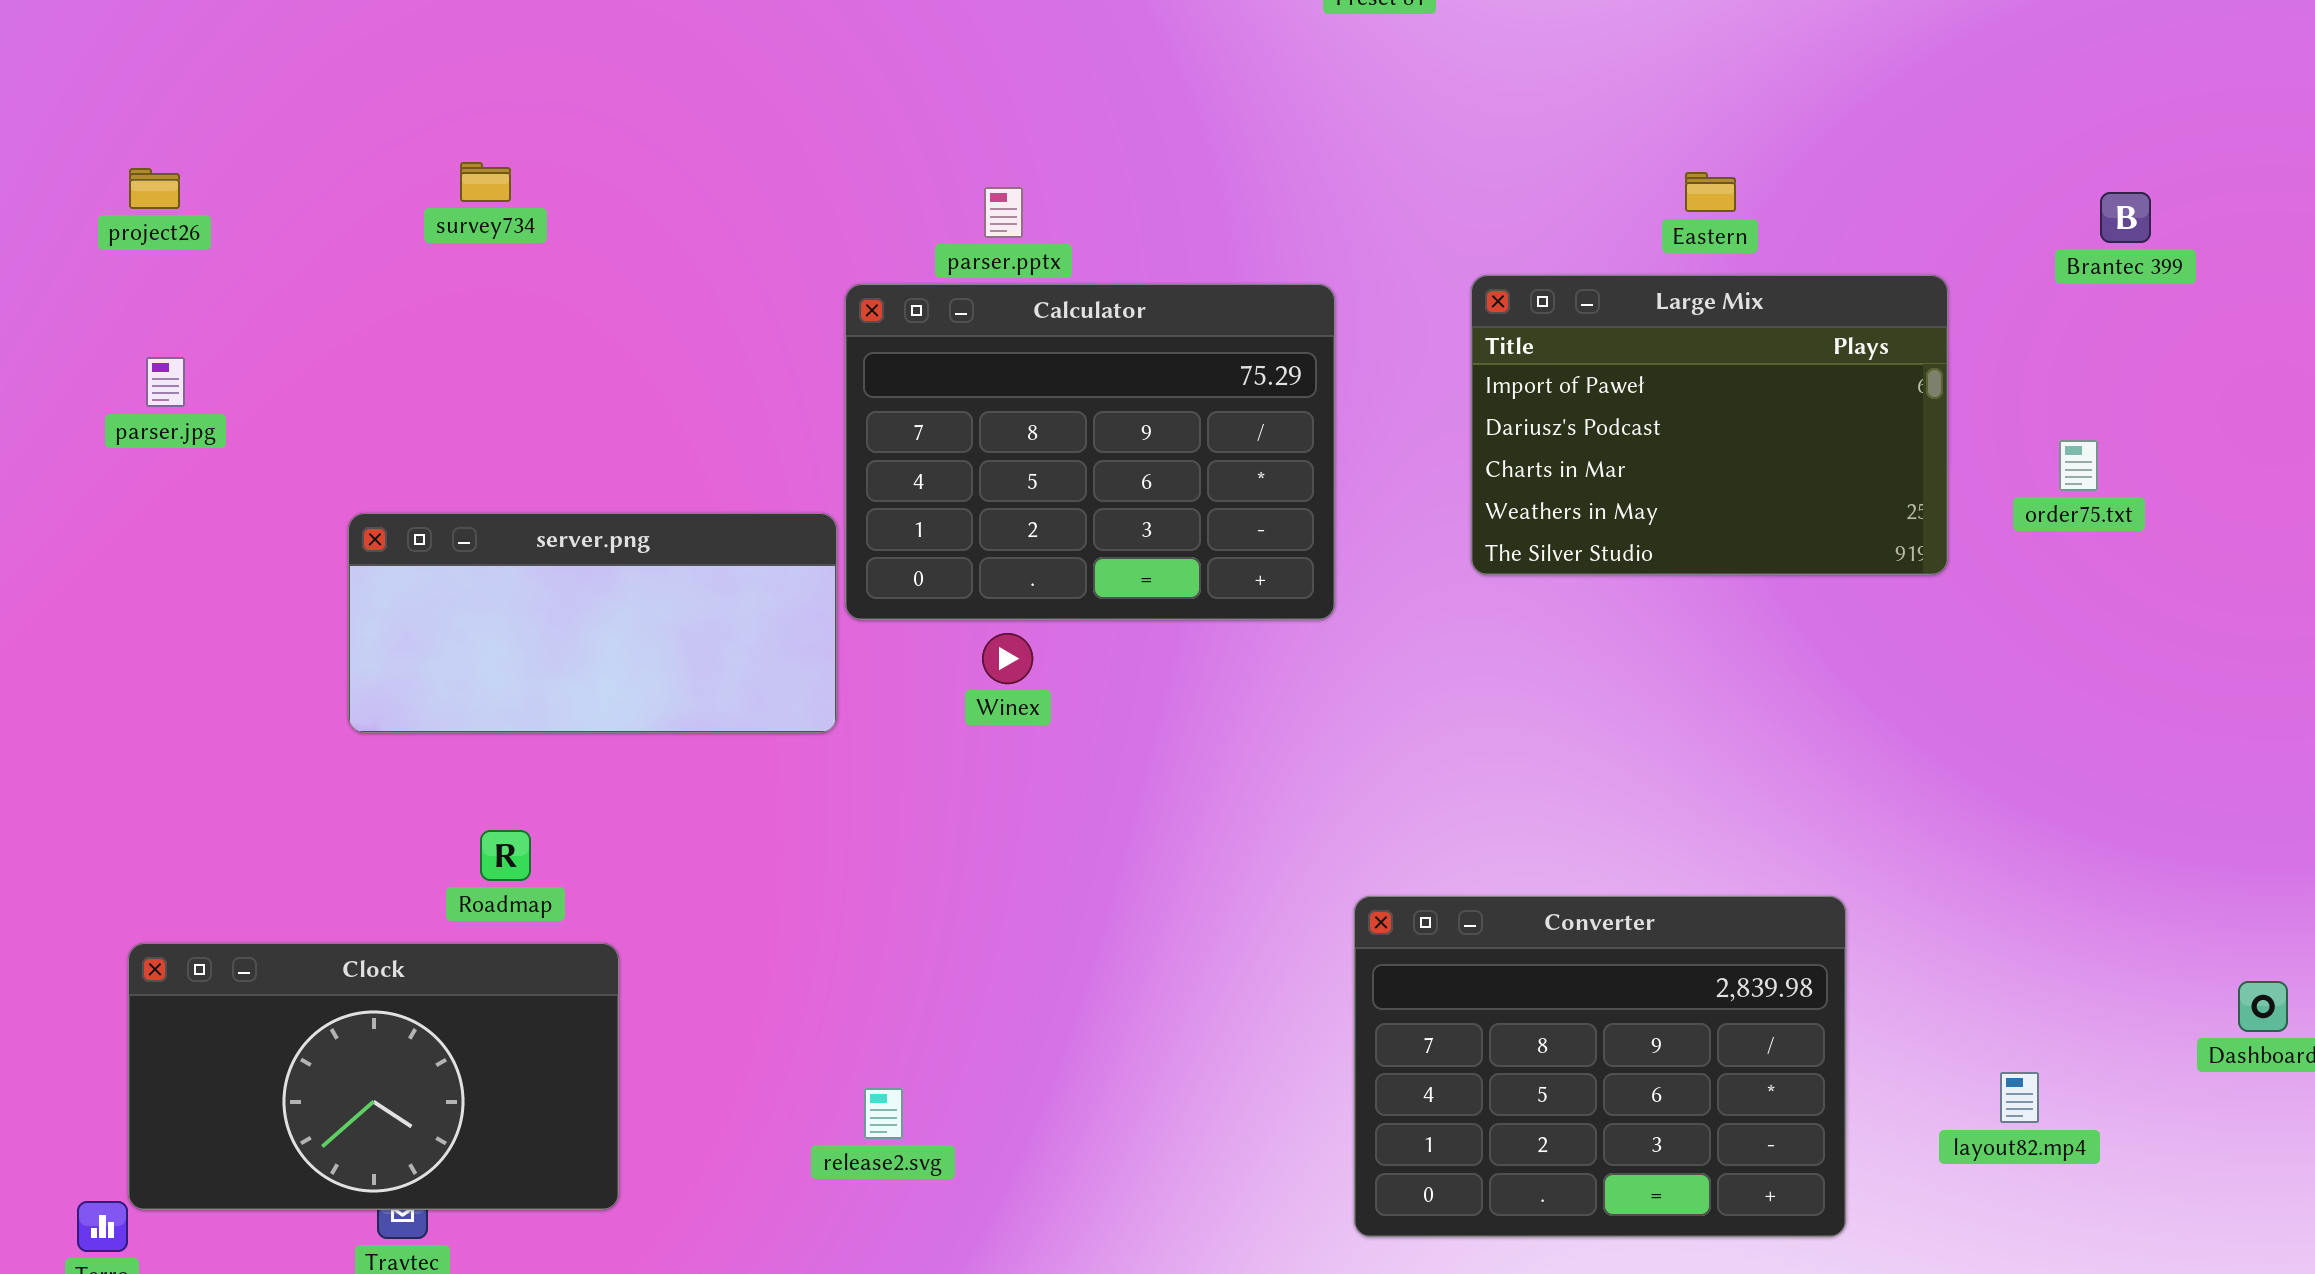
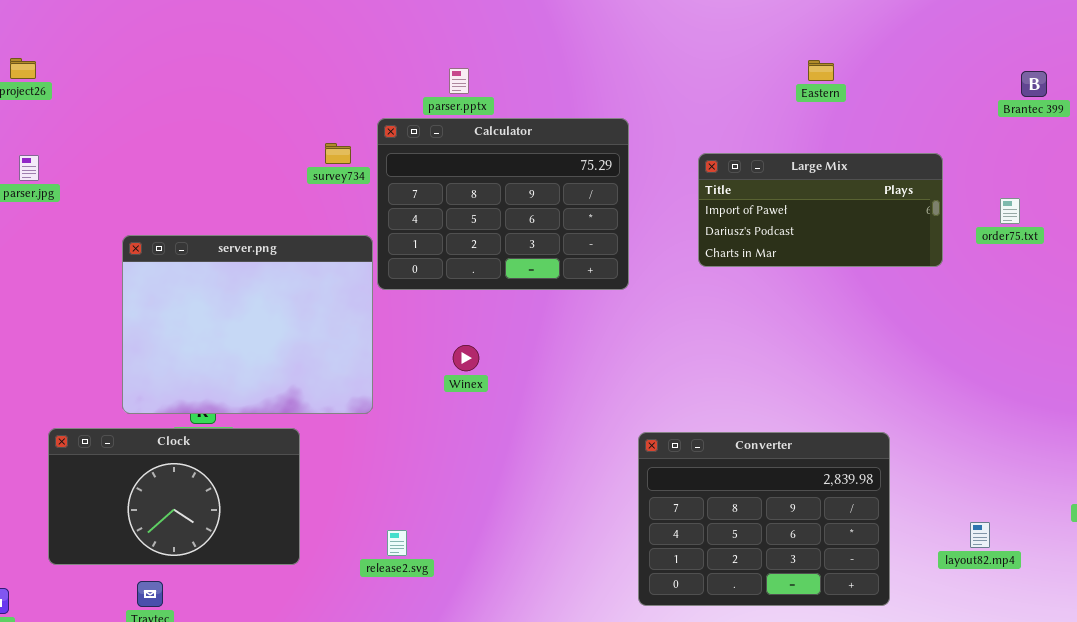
survey734: [460,162,511,202] -> [325,143,351,164], moved
Large Mix: [1471,275,1948,575] -> [698,153,943,267], resized
server.png: [348,513,837,733] -> [122,235,373,414], resized
Winex: [982,633,1033,684] -> [453,345,479,371], moved
Clock: [128,943,619,1210] -> [48,428,300,565], moved

